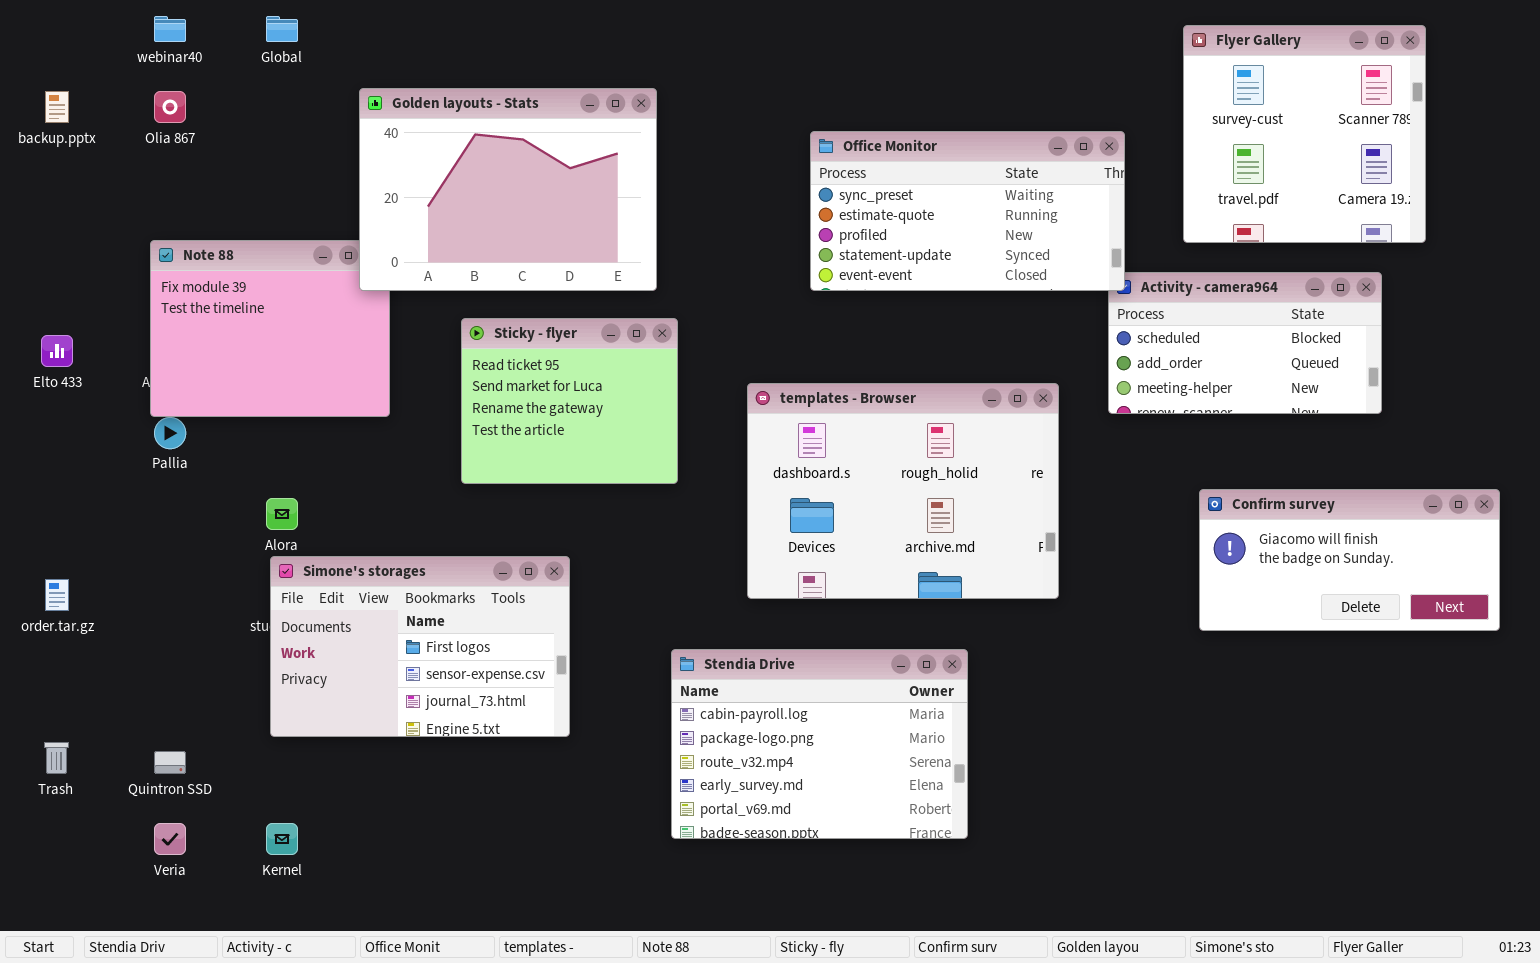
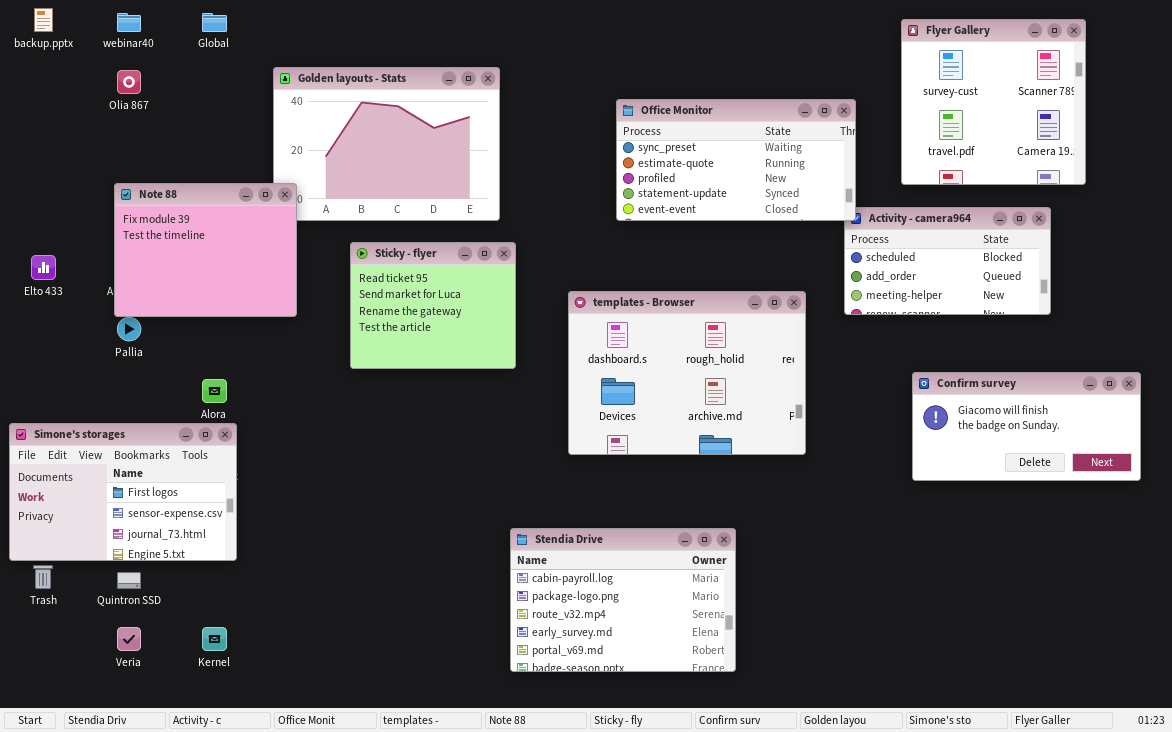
backup.pptx: [45,91,69,123] -> [34,8,53,32], moved
Note 88: [150,240,390,417] -> [114,183,297,317], raised
Simone's storages: [270,556,570,737] -> [9,423,237,561], moved
Stendia Drive: [671,649,968,839] -> [510,528,736,672], moved

